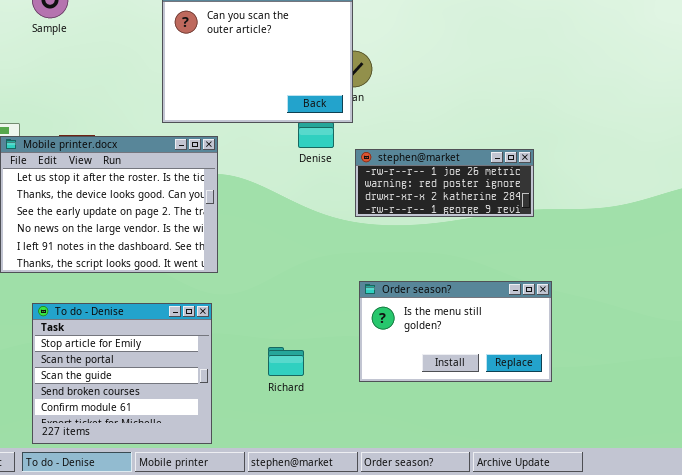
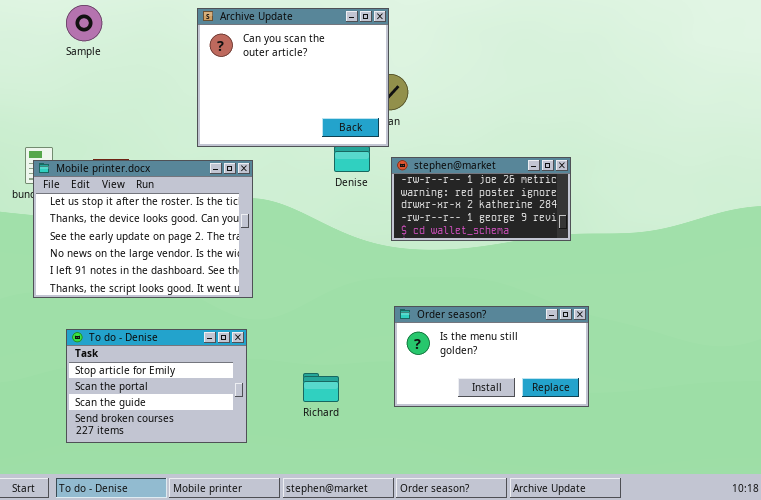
stephen@market: [355,149,534,217] -> [391,157,571,241], resized
To do - Denise: [32,303,212,444] -> [66,329,247,443], resized

